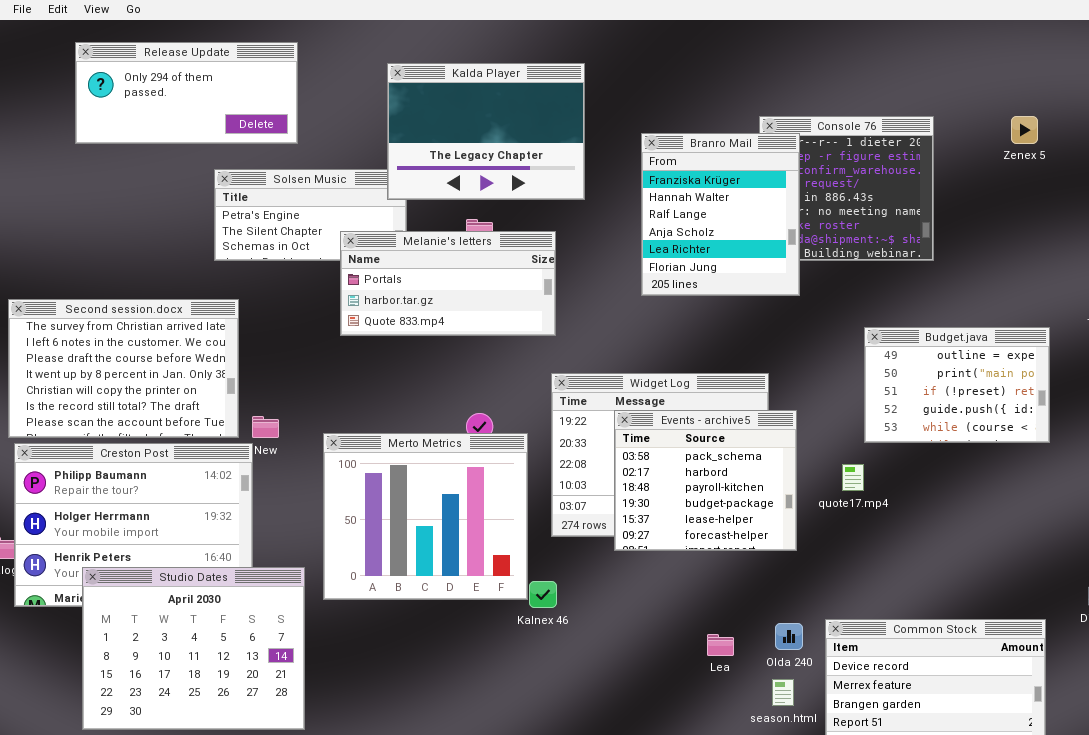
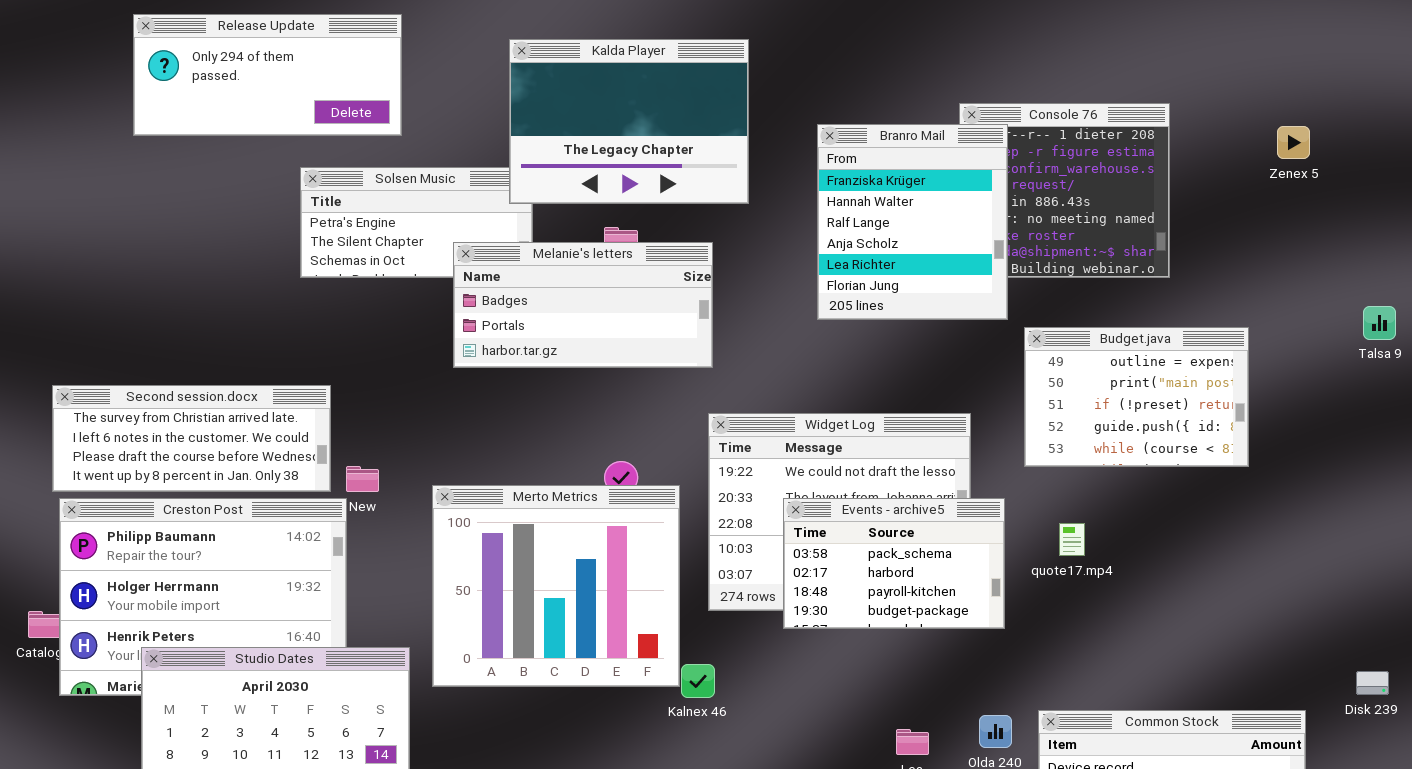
Zenex 5: [1011,116,1038,144] -> [1277,126,1310,159], moved
Melanie's letters: [340,231,556,336] -> [453,242,713,368], scrolled up 1 row
Second session.docx: [8,299,239,438] -> [52,385,331,492], resized
Budget.java: [864,327,1050,443] -> [1024,327,1249,467], moved
Events - archive5: [614,410,797,551] -> [783,498,1005,629], resized

